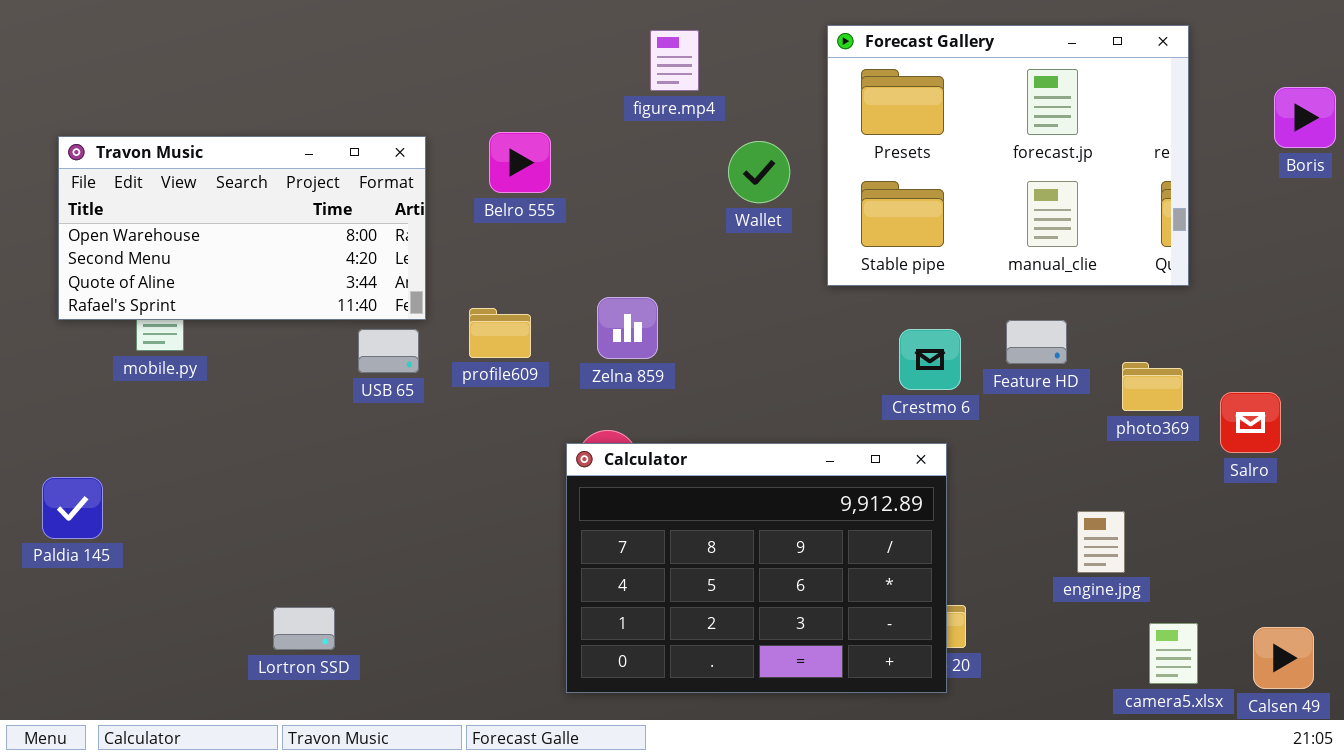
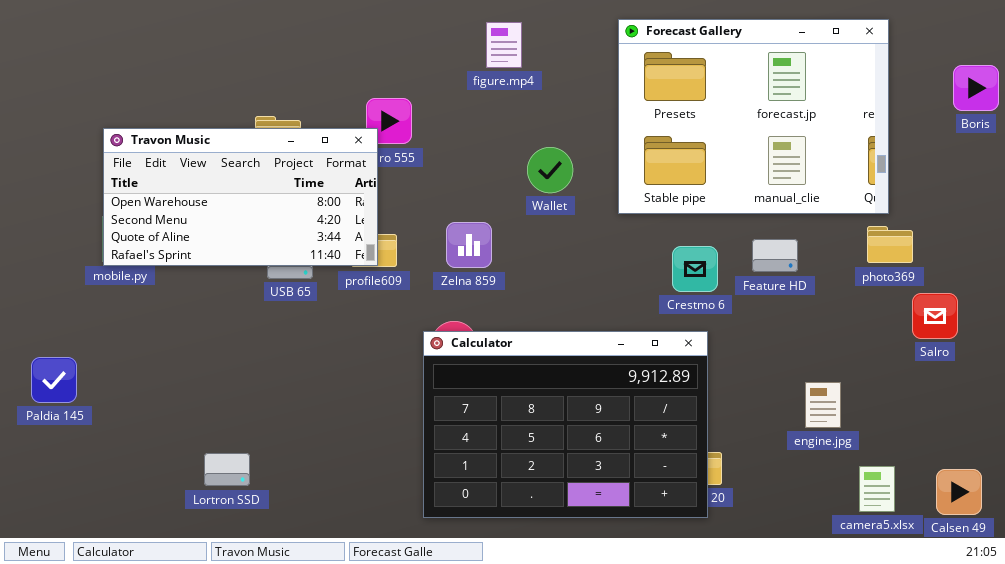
Travon Music: [58,136,426,320] -> [103,128,378,266], moved
Wallet: [728,141,790,203] -> [527,147,573,193], moved
photo369: [1122,362,1183,411] -> [867,226,913,263], moved

